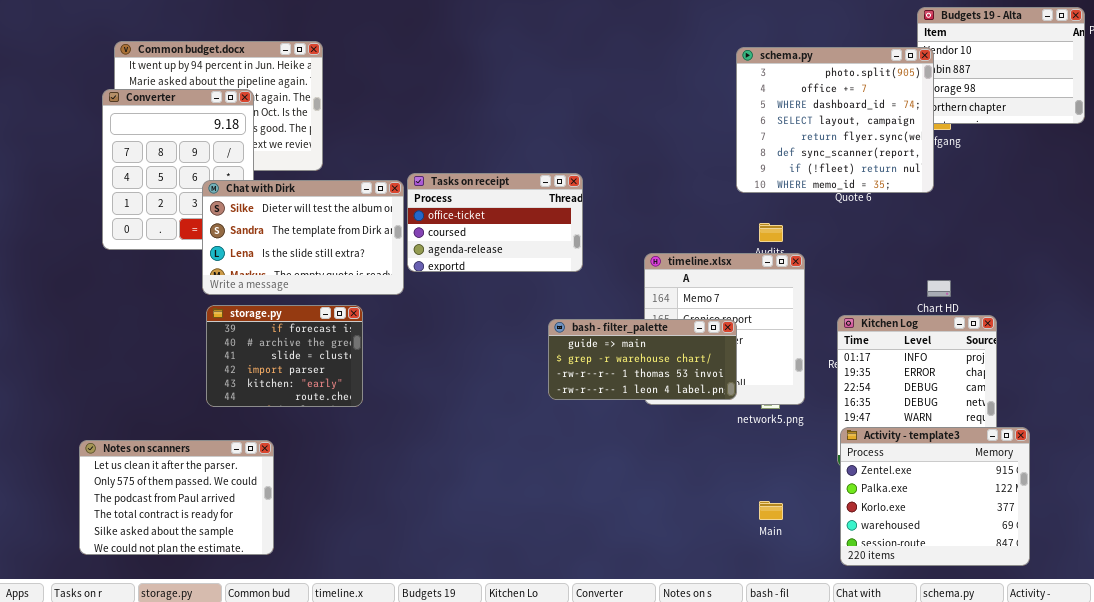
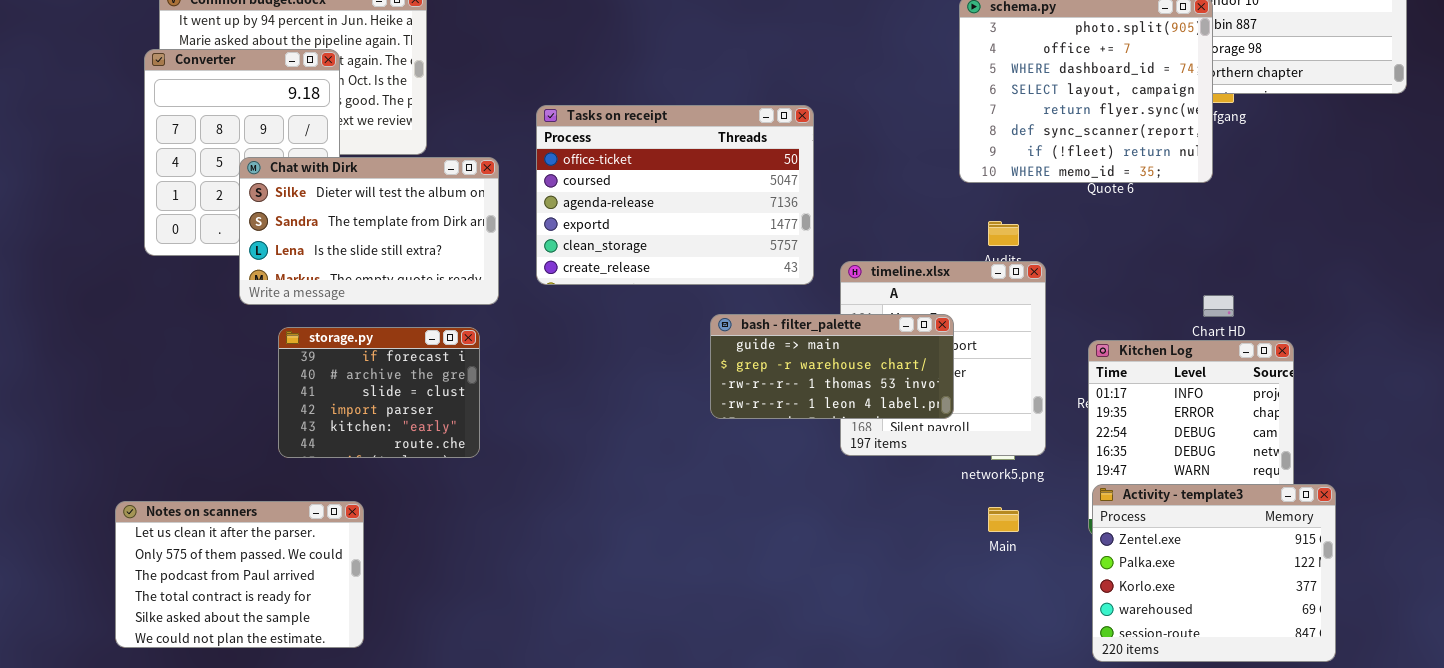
Tasks on receipt: [407,173,583,272] -> [536,105,814,285], resized
Chat with Dirk: [202,180,404,295] -> [239,157,499,305], moved
bash - filter_palette: [548,319,737,400] -> [710,314,954,419], moved
Main: [759,501,783,520] -> [988,507,1019,532], moved

